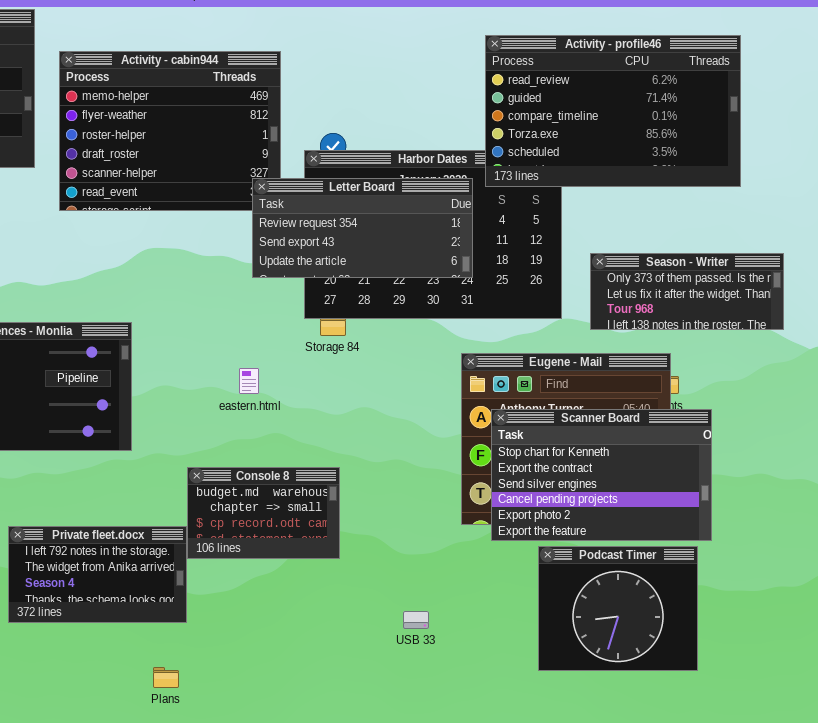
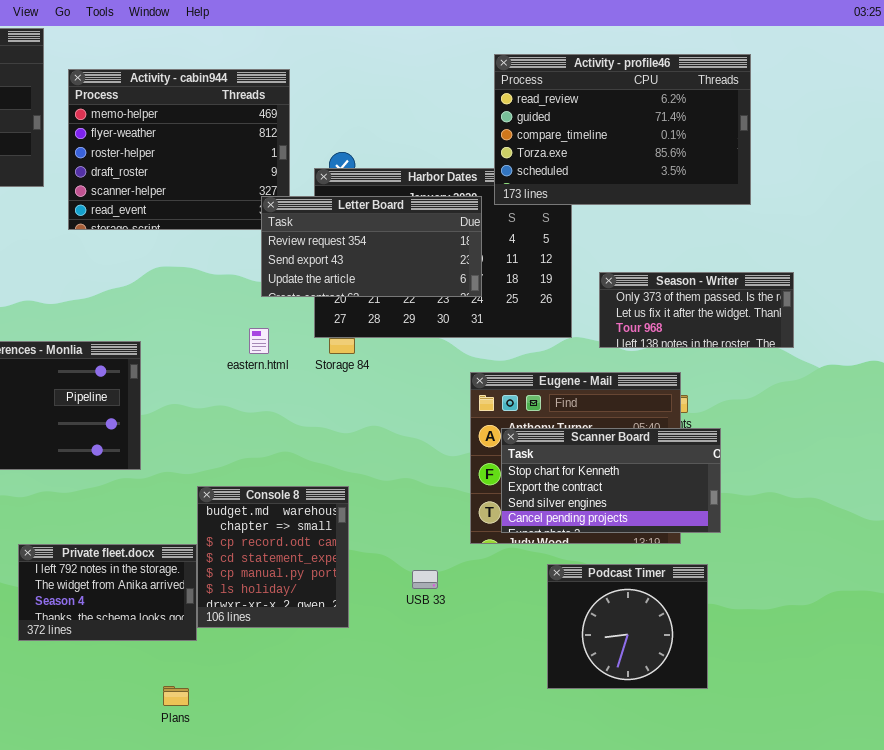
eastern.html: [239,368,259,394] -> [249,328,269,354], moved
Scanner Board: [491,409,712,541] -> [501,428,721,533], resized
Console 8: [187,467,340,559] -> [197,486,349,628], resized
USB 33: [403,611,429,629] -> [412,570,438,589], moved

